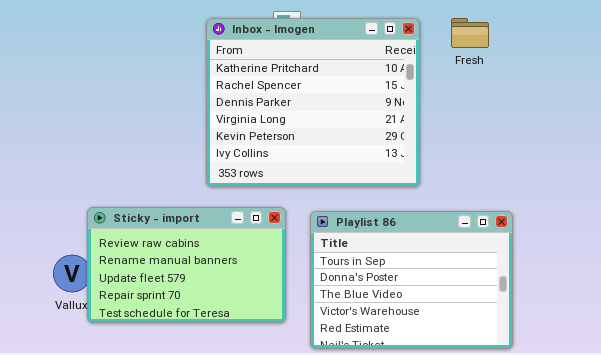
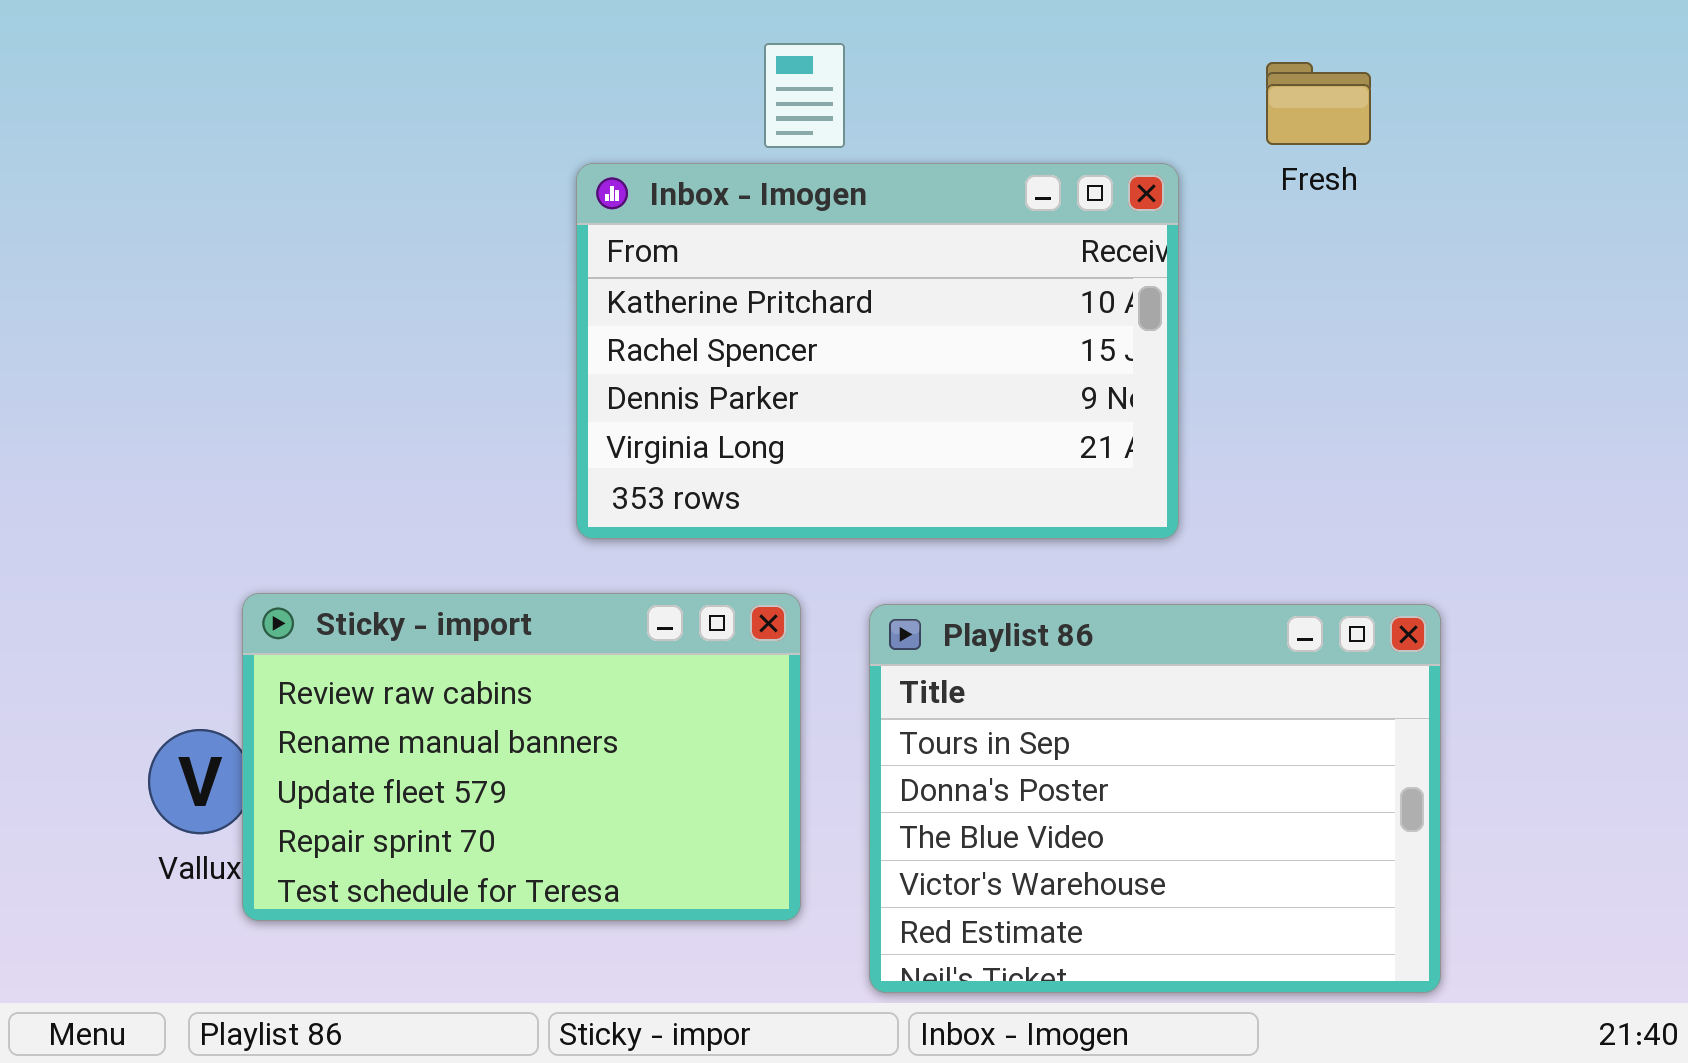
Inbox - Imogen: [206,18,420,187] -> [576,163,1179,539], resized

